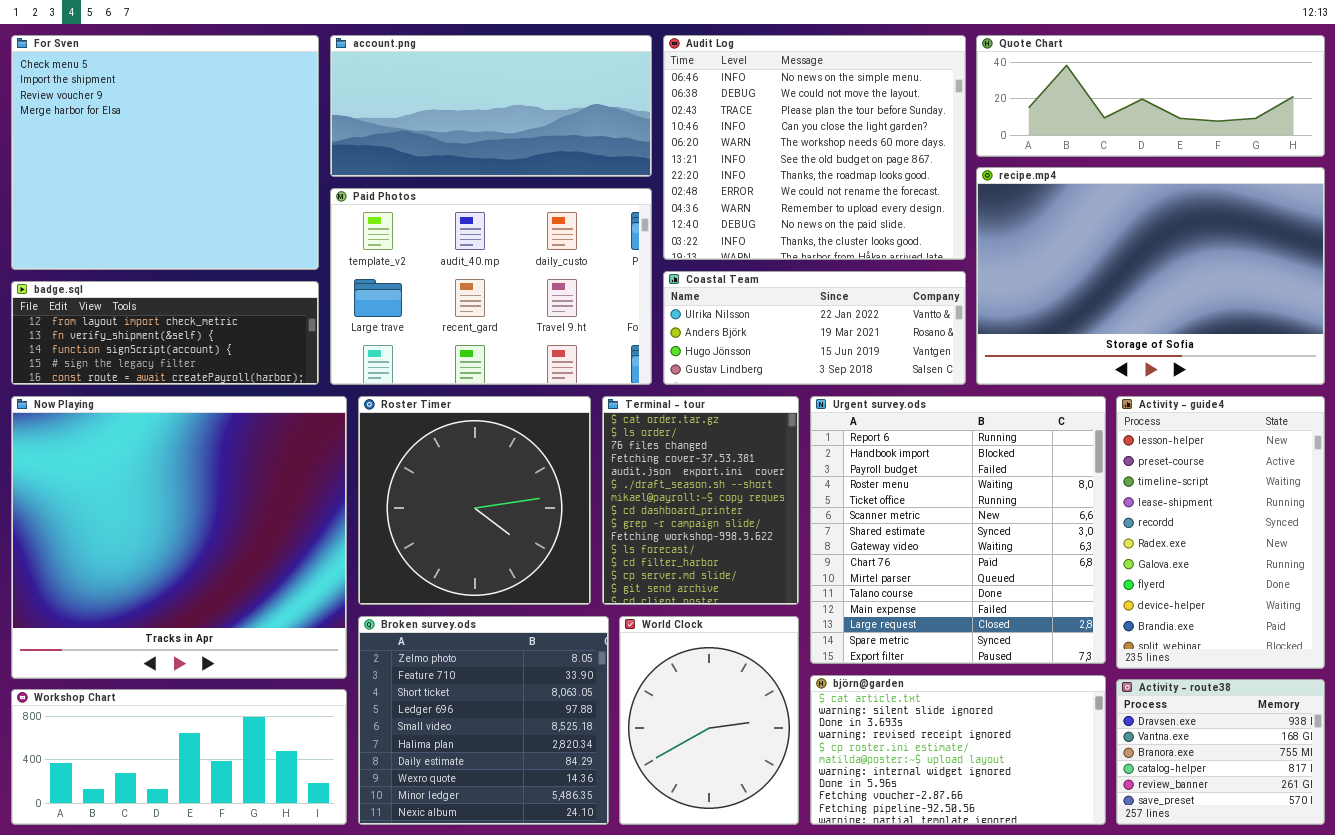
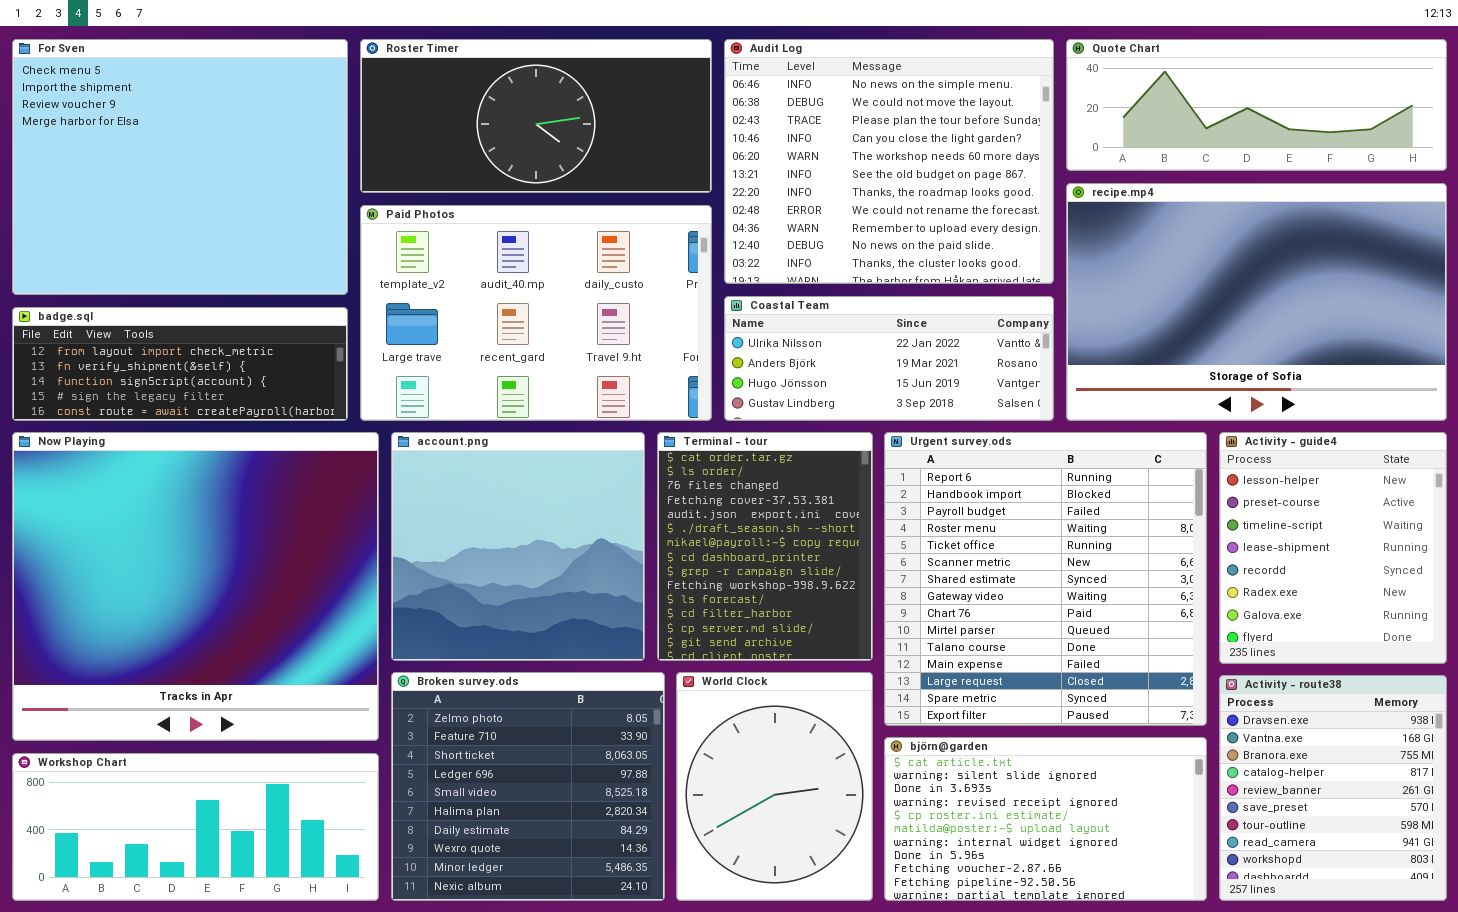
account.png: [330,35,652,177] -> [391,432,645,661], moved, resized
Roster Timer: [358,396,591,605] -> [360,39,712,193], moved, resized
Activity - guide4: [1116,396,1325,669] -> [1219,432,1447,664], resized
Activity - route38: [1116,679,1325,825] -> [1219,675,1447,901], resized

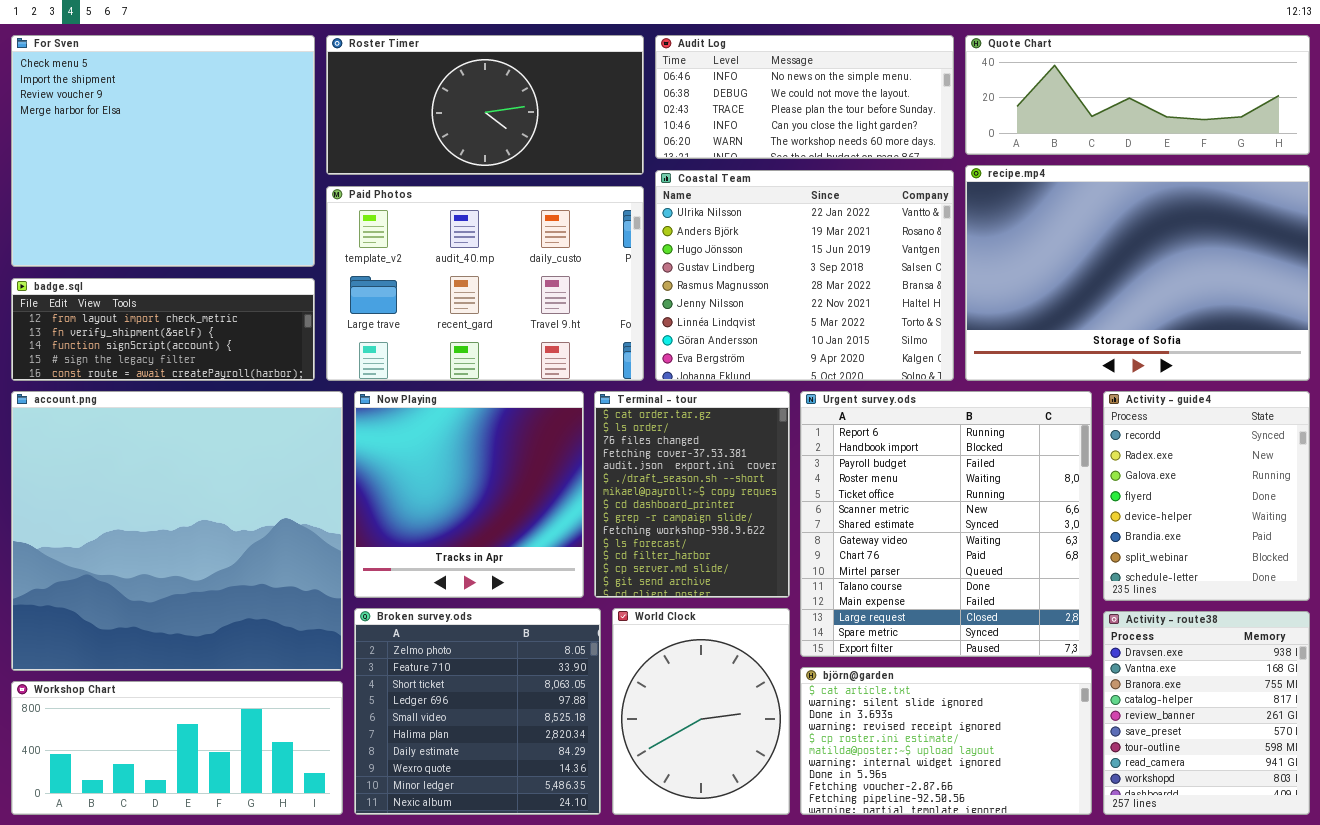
Audit Log: [724,39,1054,284] -> [655,35,954,159], resized
Coastal Team: [724,296,1054,421] -> [655,170,954,381], resized
Now Playing: [12,432,379,741] -> [354,391,584,598], moved, resized
account.png: [391,432,645,661] -> [11,391,343,671], moved, resized
Activity - guide4: [1219,432,1447,664] -> [1103,391,1310,601], scrolled down 4 rows

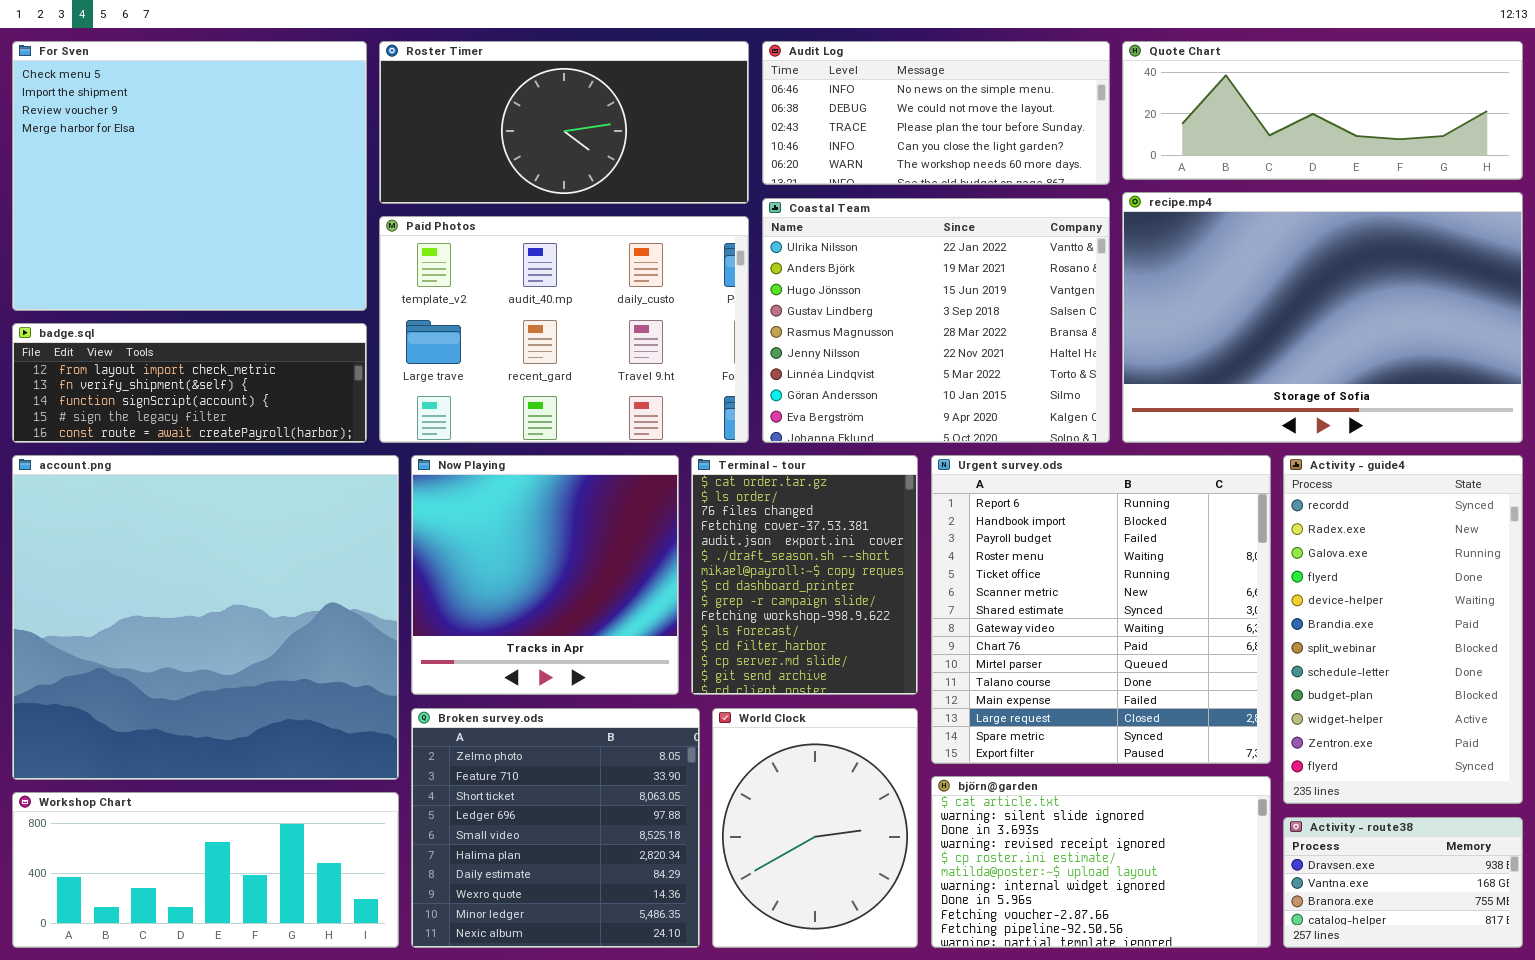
Activity - guide4: [1103,391,1310,601] -> [1283,455,1523,804], resized
Activity - route38: [1103,611,1310,815] -> [1283,817,1523,948], resized

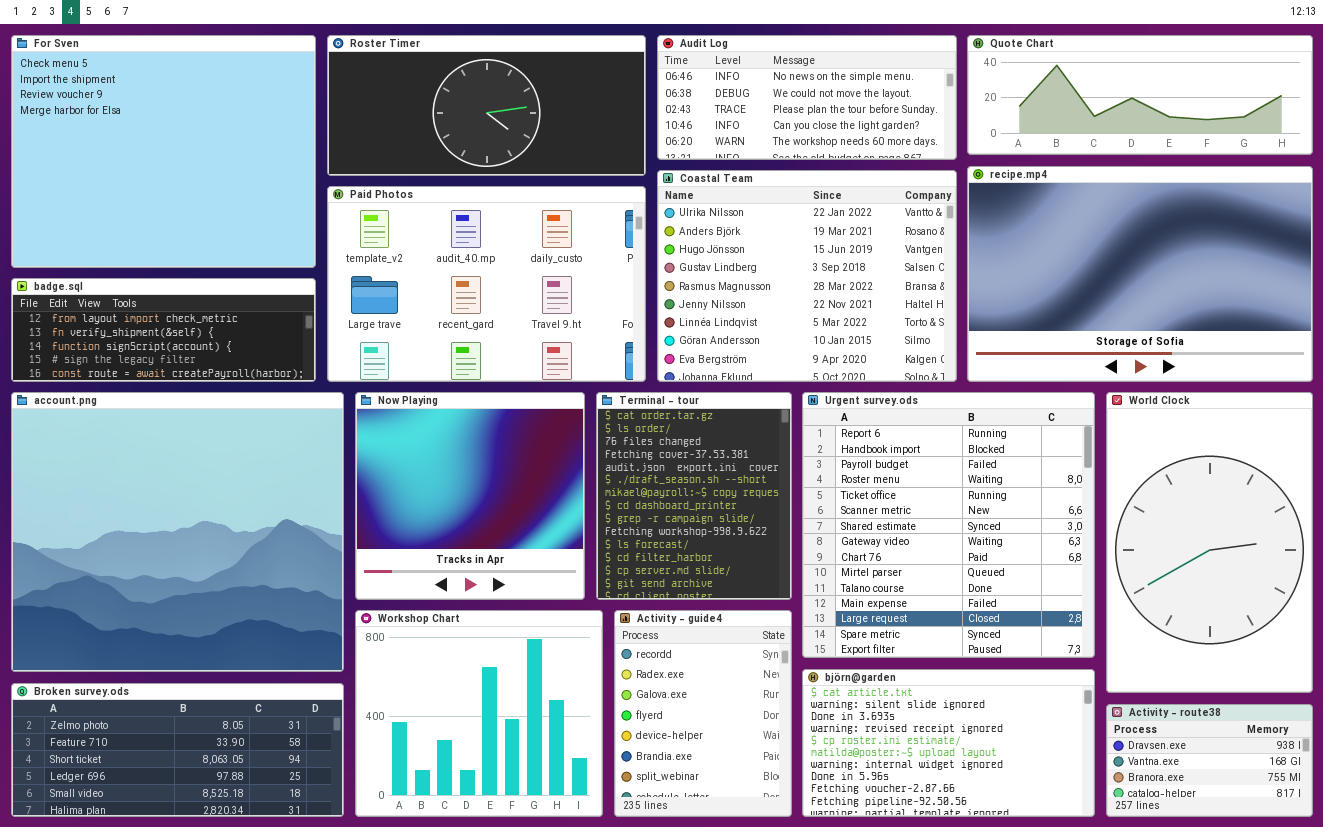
Activity - guide4: [1283,455,1523,804] -> [614,610,792,817], moved, resized
Broken survey.ods: [411,708,700,948] -> [11,683,344,817], moved, resized
World Clock: [712,708,918,948] -> [1106,392,1313,693], moved, resized
Workshop Chart: [12,792,399,948] -> [355,610,603,817], moved, resized

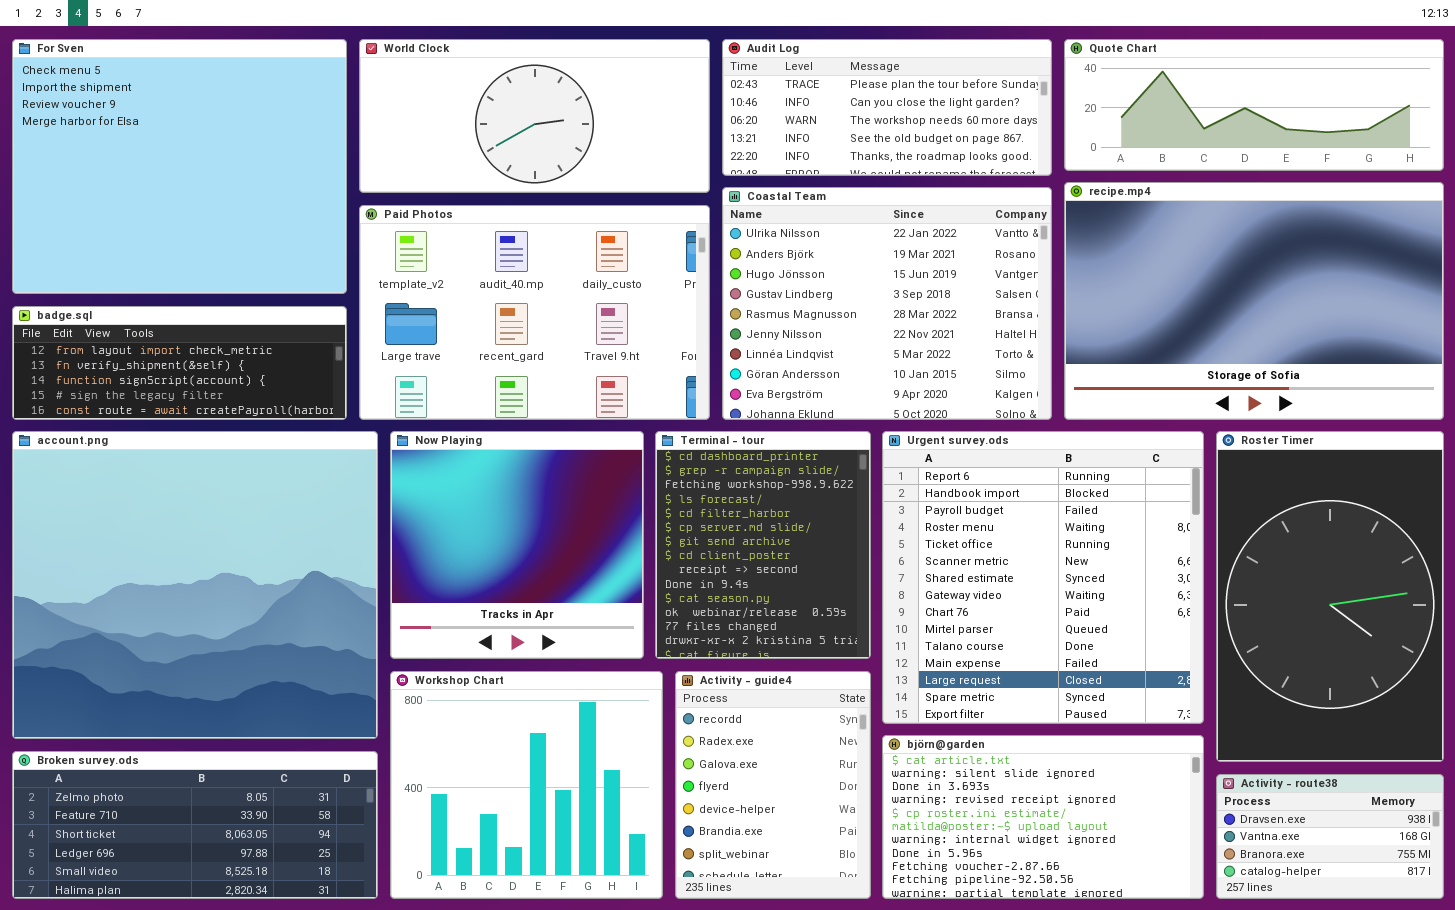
Roster Timer: [327,35,646,176] -> [1216,431,1444,762], moved, resized
Audit Log: [657,35,957,160] -> [722,39,1052,176], scrolled down 2 rows
Terminal - tour: [596,392,792,600] -> [655,431,871,659], scrolled down 7 rows
World Clock: [1106,392,1313,693] -> [359,39,710,193], moved, resized

